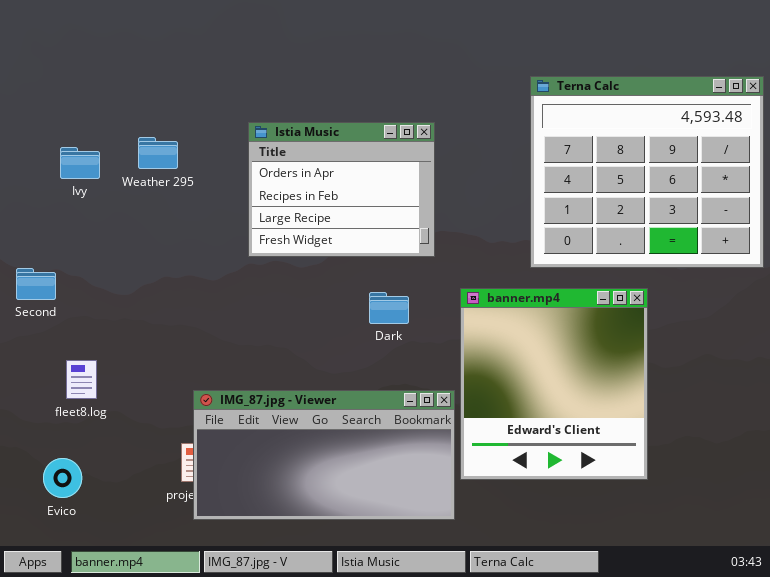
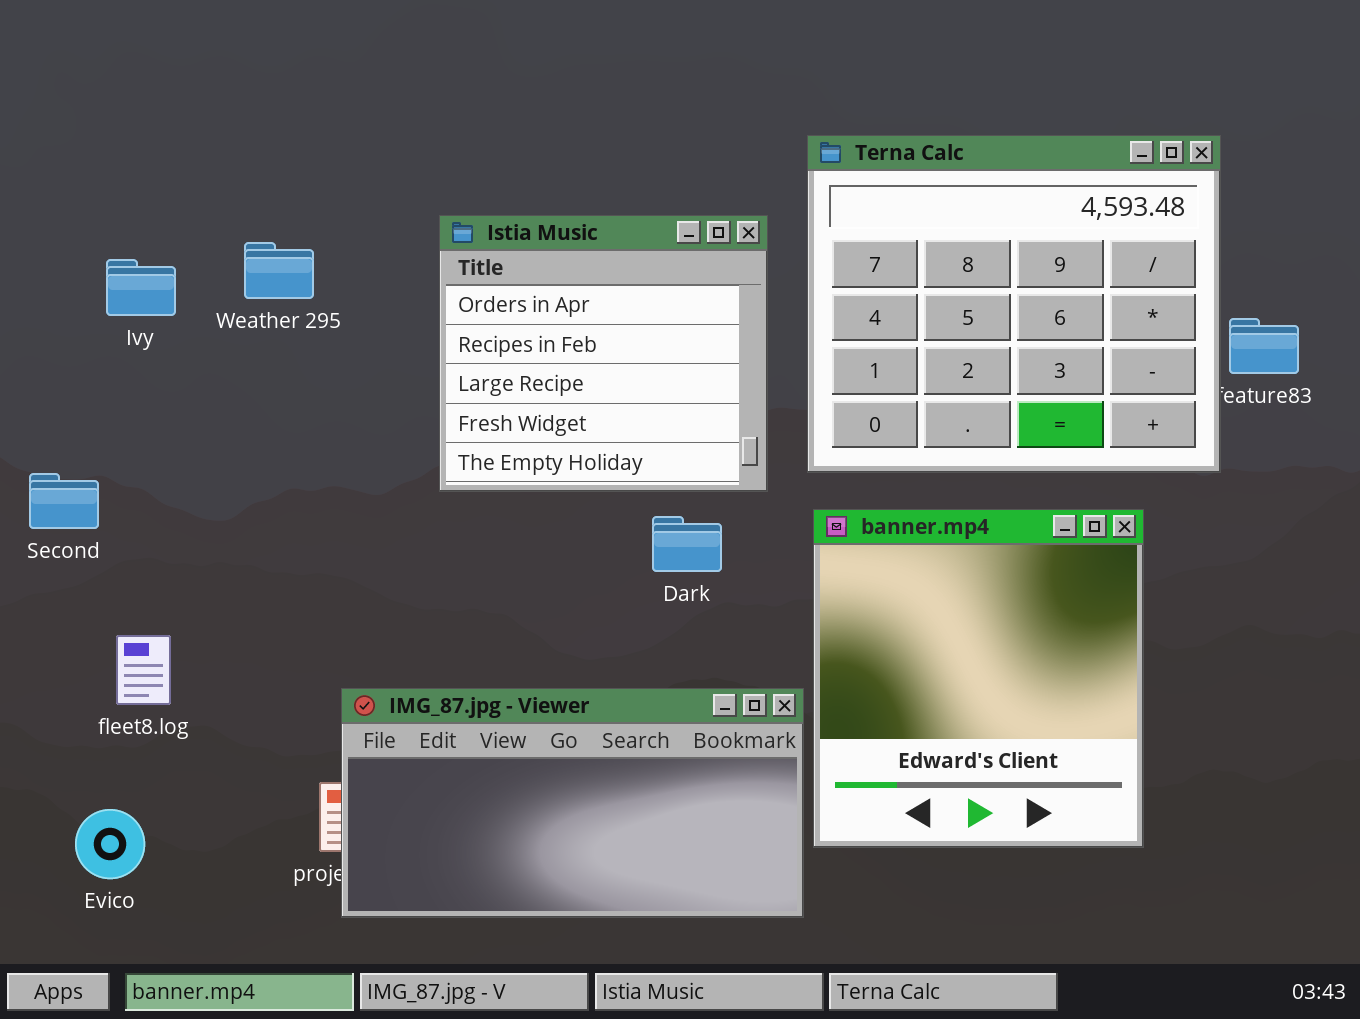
Terna Calc: [530,76,764,268] -> [807,135,1221,473], moved
Istia Music: [248,122,435,257] -> [439,215,768,492], resized

